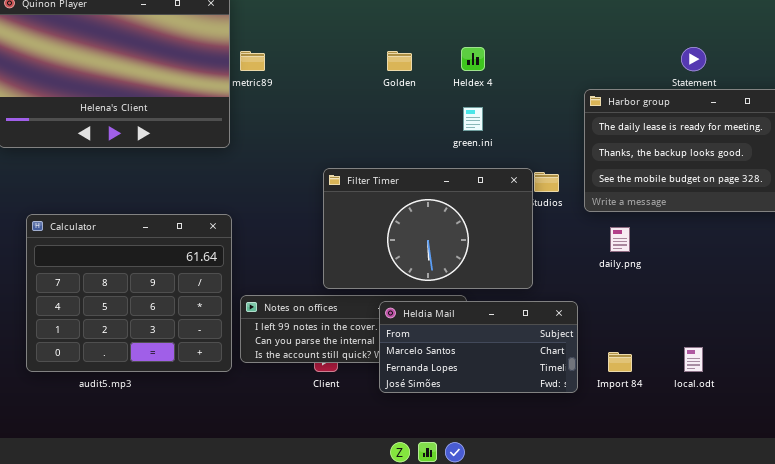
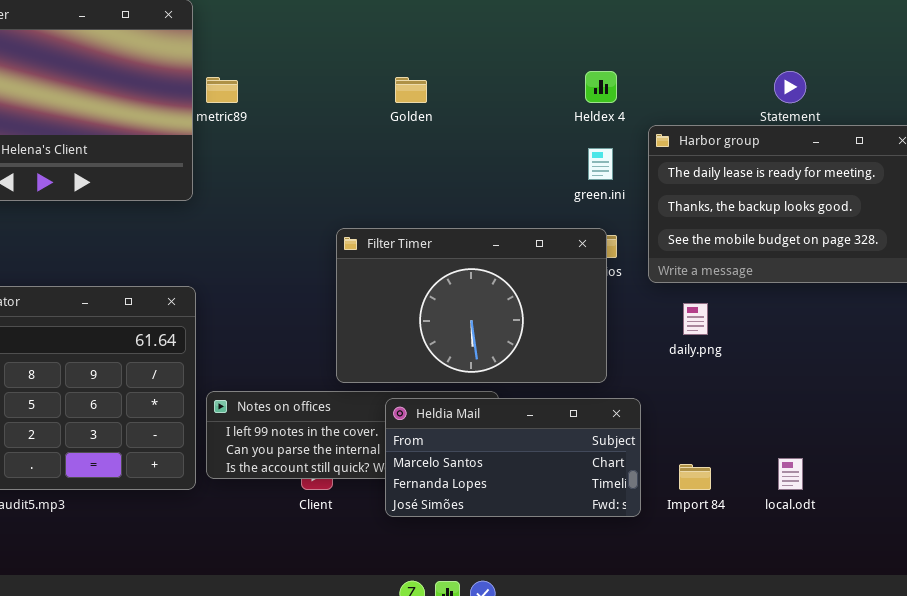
Heldex 4: [461,47,485,71] -> [585,71,617,103], moved
green.ini: [463,107,483,131] -> [588,148,613,180], moved
Filter Timer: [323,168,533,289] -> [336,228,607,383], moved

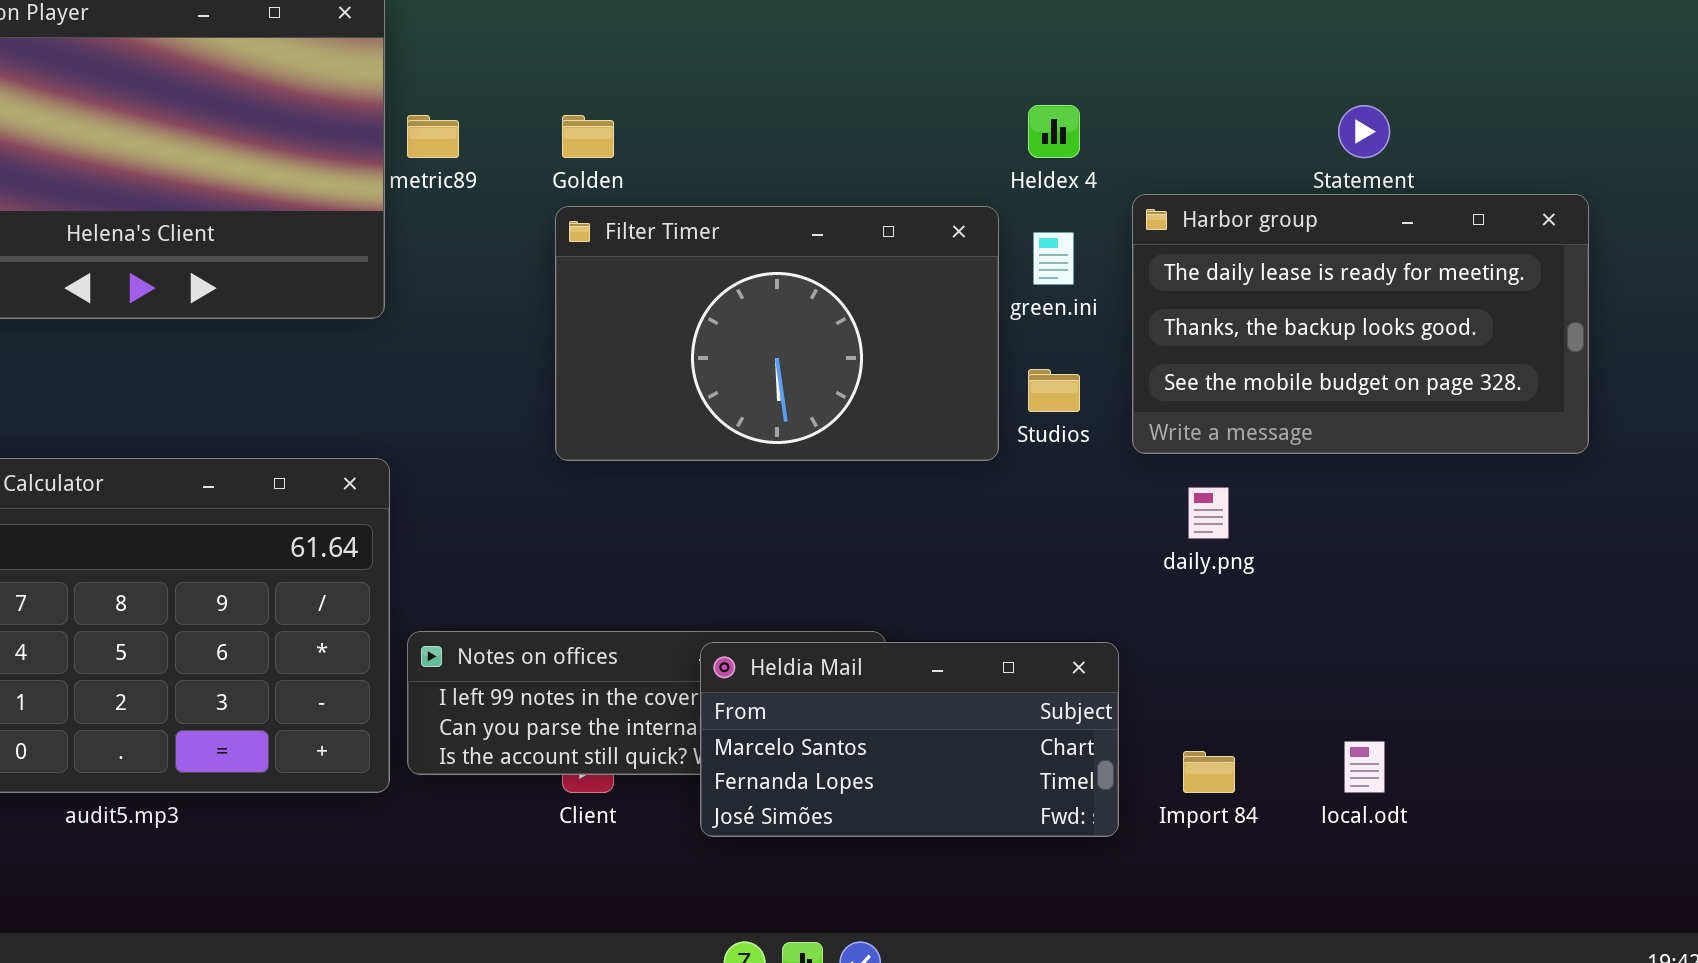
Golden: [395,77,427,103] -> [562,115,614,158], moved
Filter Timer: [336,228,607,383] -> [555,206,999,461], moved

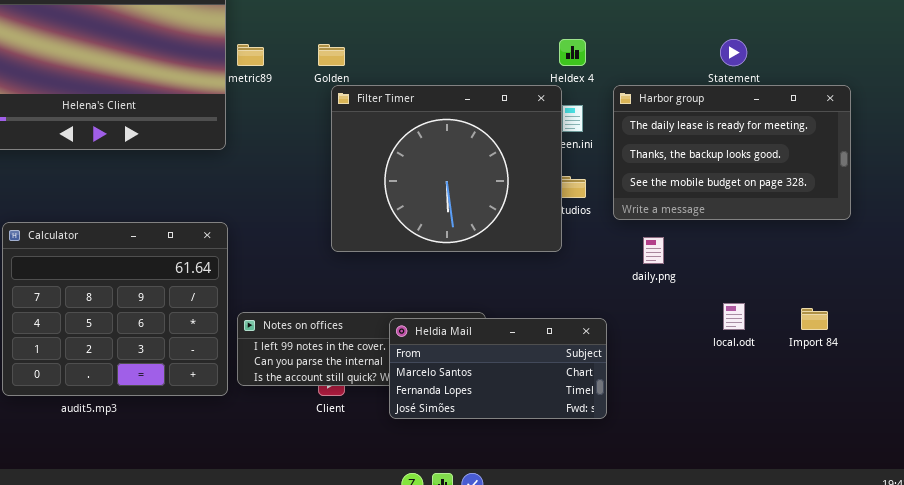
Filter Timer: [555,206,999,461] -> [331,85,562,252], moved, resized
local.odt: [1344,741,1385,793] -> [723,303,745,330], moved
Import 84: [1183,751,1235,793] -> [801,308,828,330], moved

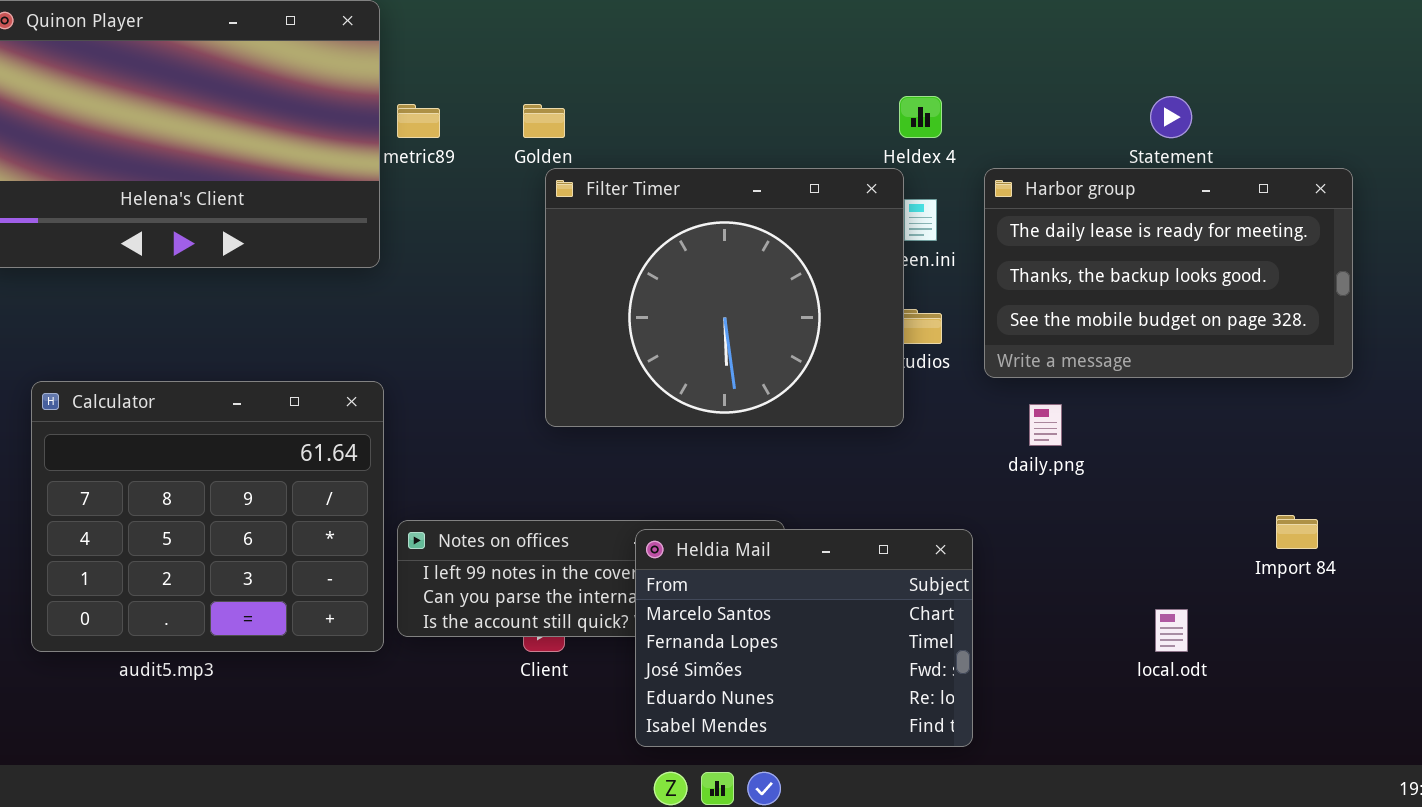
local.odt: [723,303,745,330] -> [1155,609,1188,652], moved
Heldia Mail: [389,318,607,419] -> [635,529,973,747], resized

